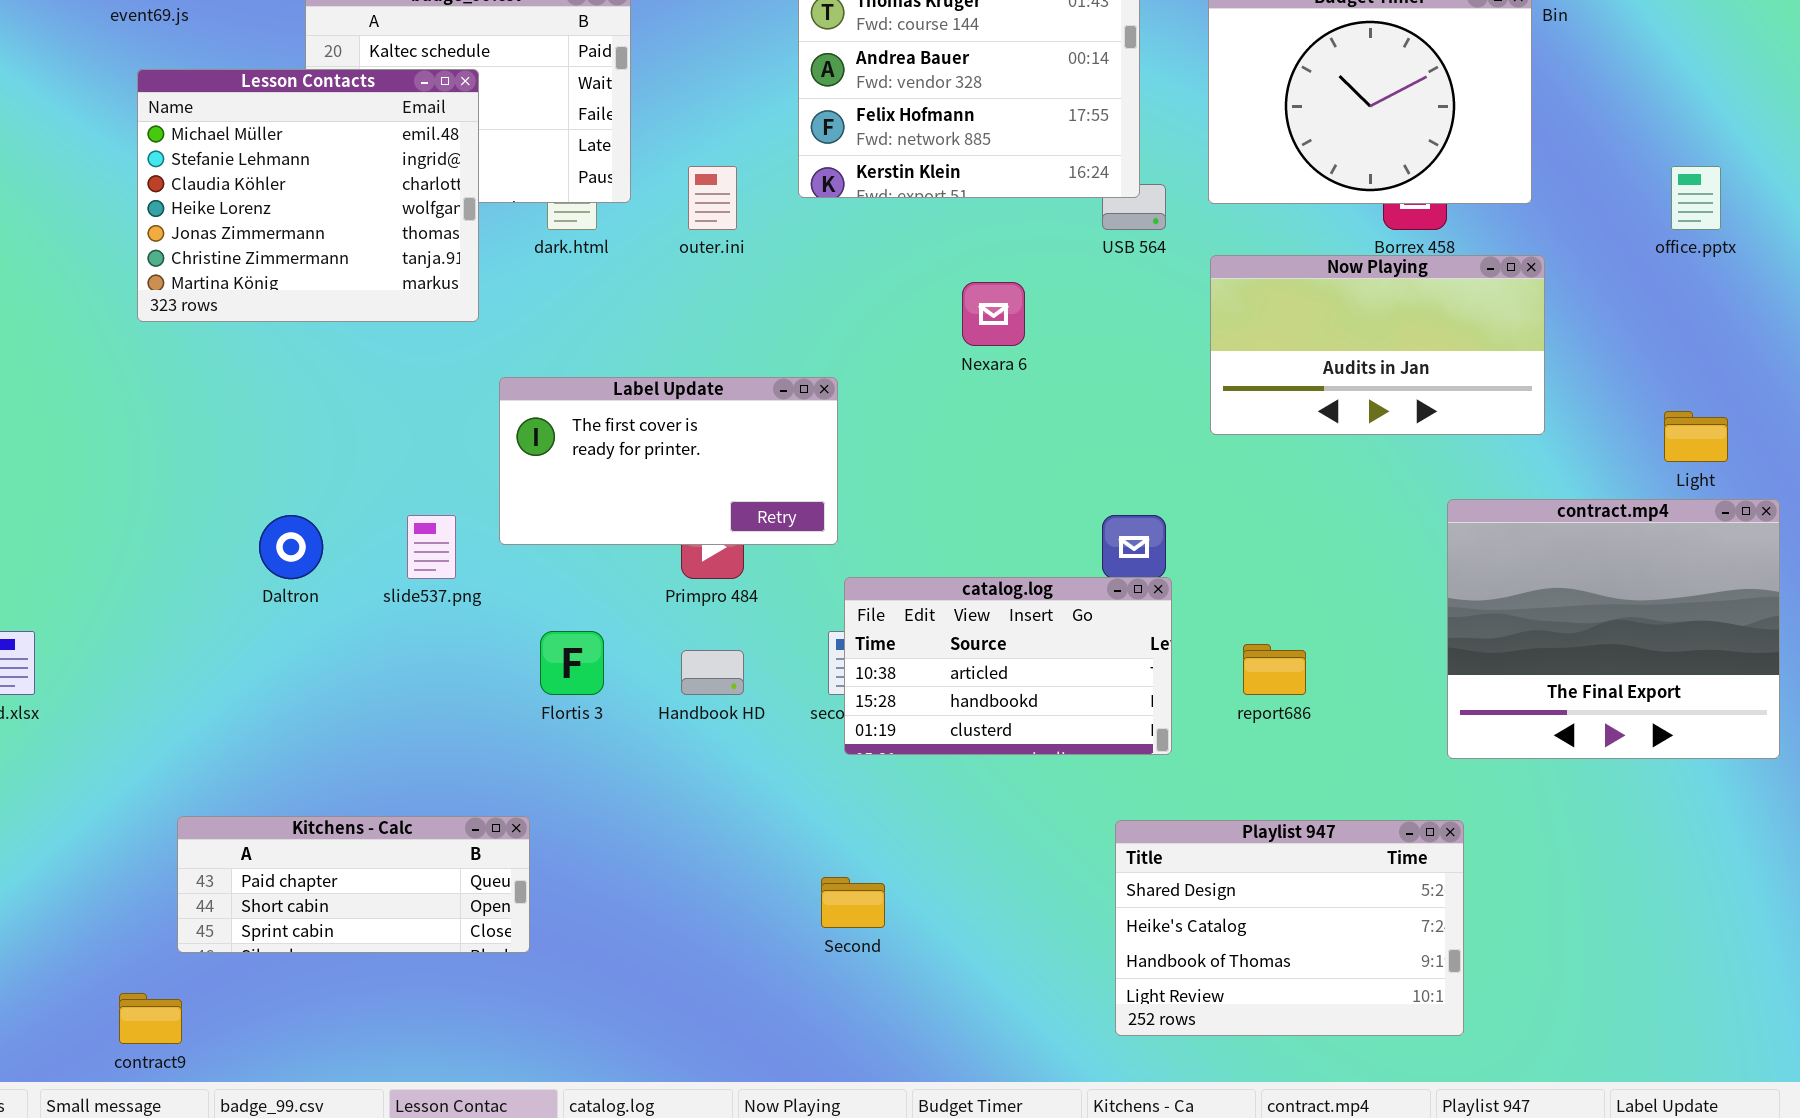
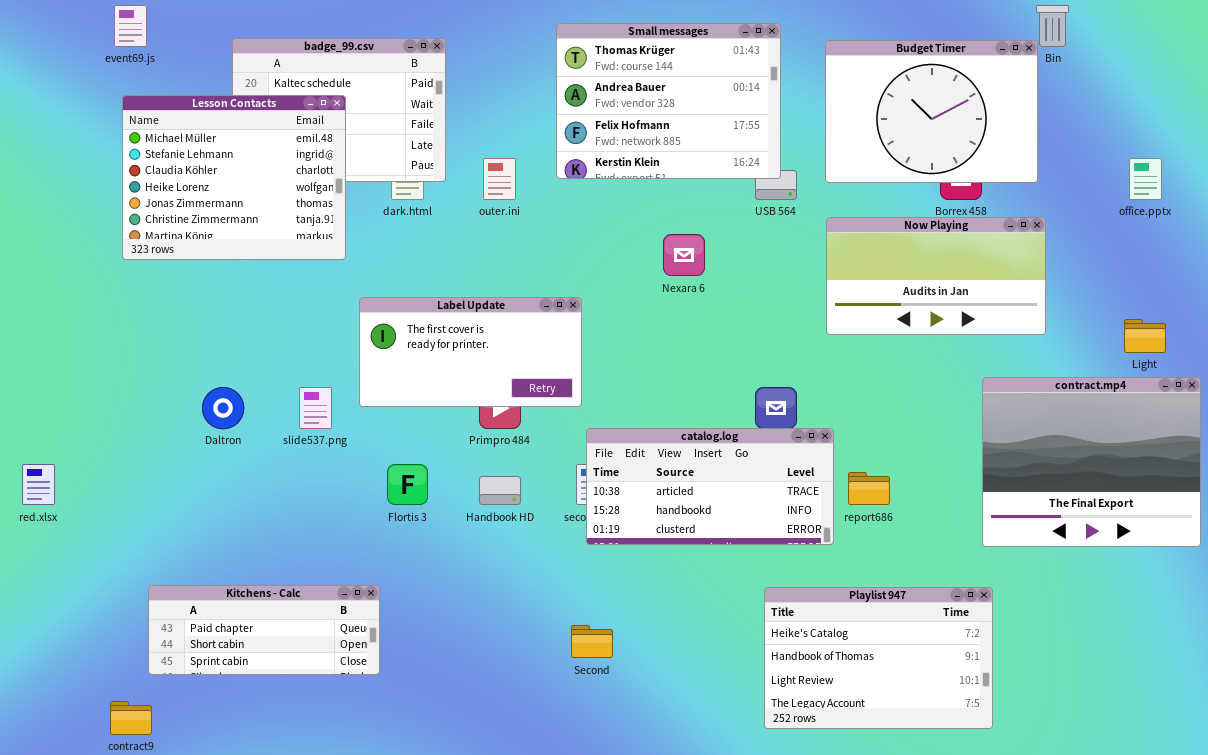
catalog.log: [844,577,1172,755] -> [586,428,834,545], resized
Playlist 947: [1115,820,1464,1036] -> [764,587,993,729], scrolled down 1 row

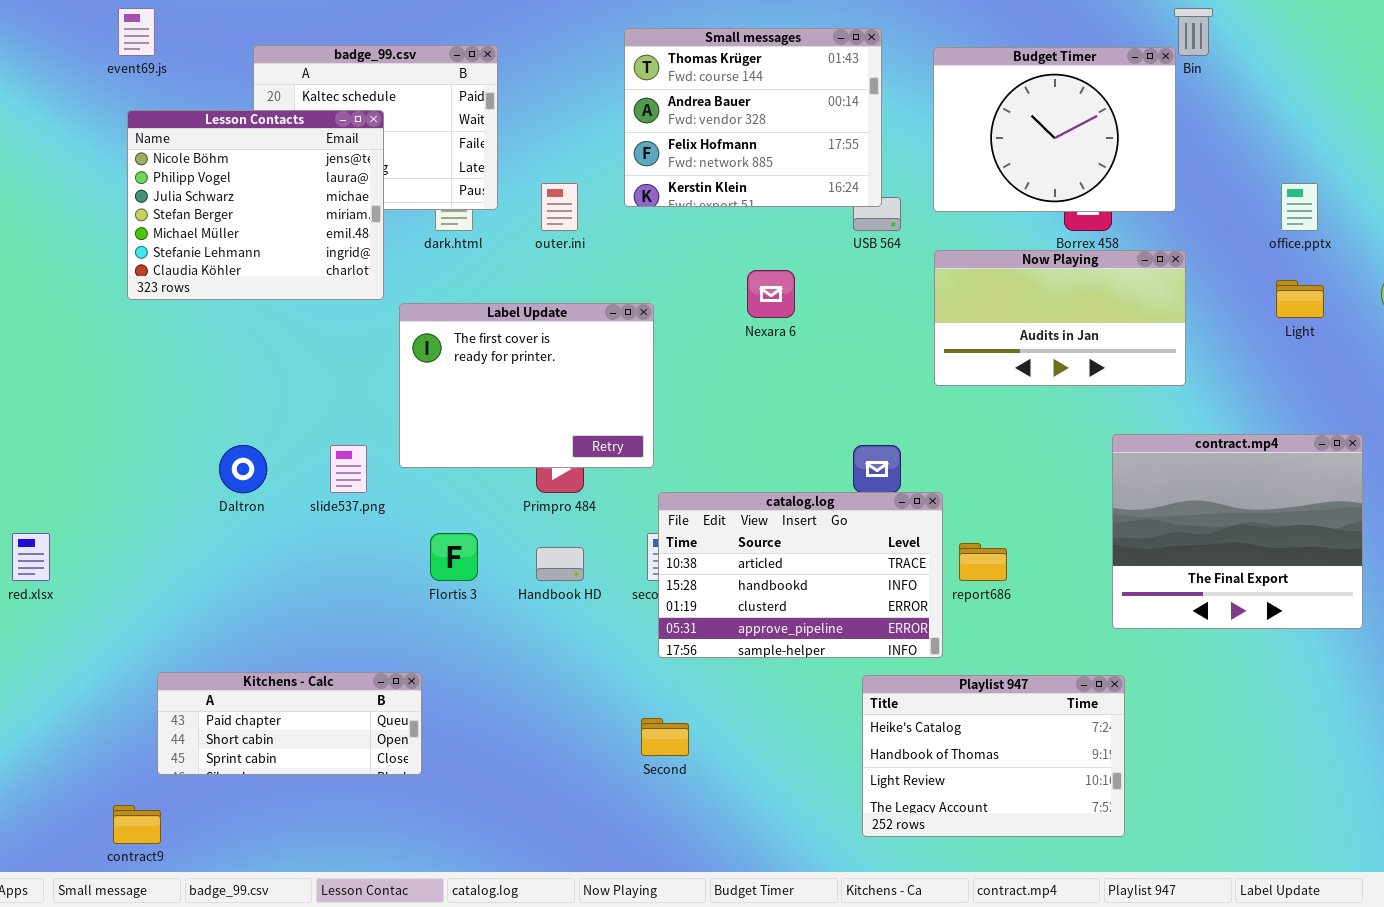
Lesson Contacts: [122,95,346,260] -> [127,110,384,300], scrolled up 4 rows
Label Update: [359,297,582,407] -> [399,303,654,468], resized
Light: [1124,319,1166,353] -> [1276,280,1324,318], moved
catalog.log: [586,428,834,545] -> [658,492,943,658], resized

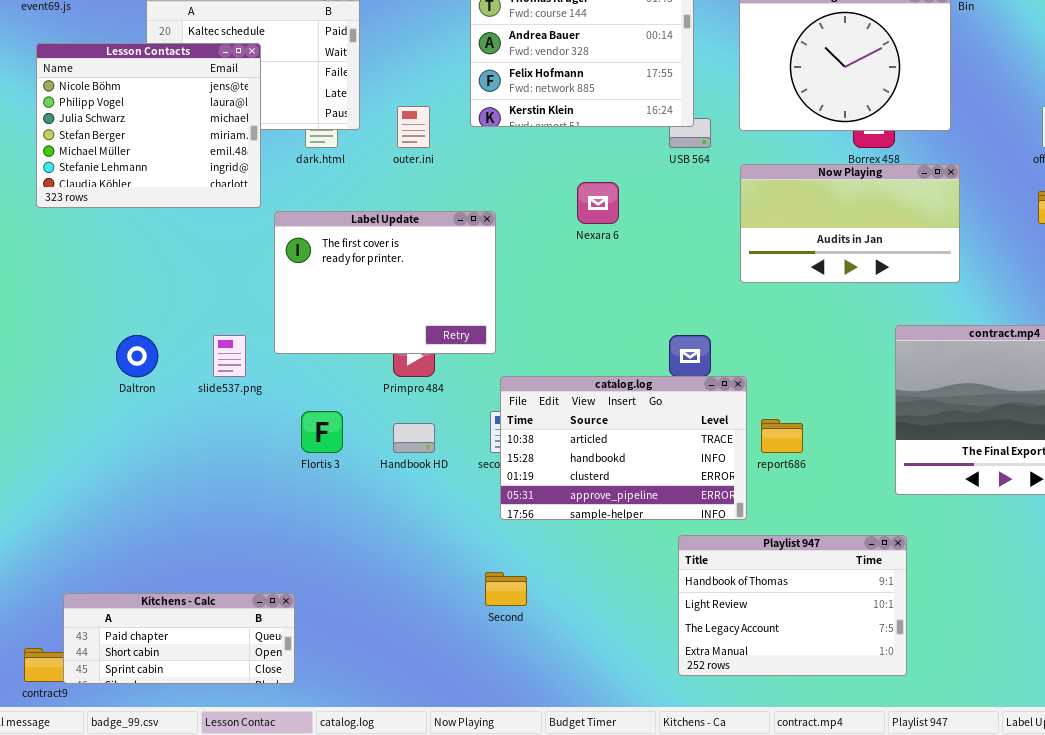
Kitchens - Calc: [157,672,422,775] -> [63,593,295,684], moved
Playlist 947: [862,675,1125,837] -> [678,535,907,676], scrolled down 1 row

